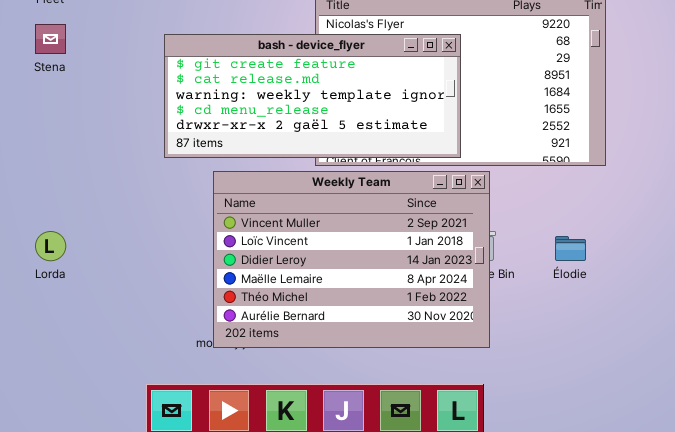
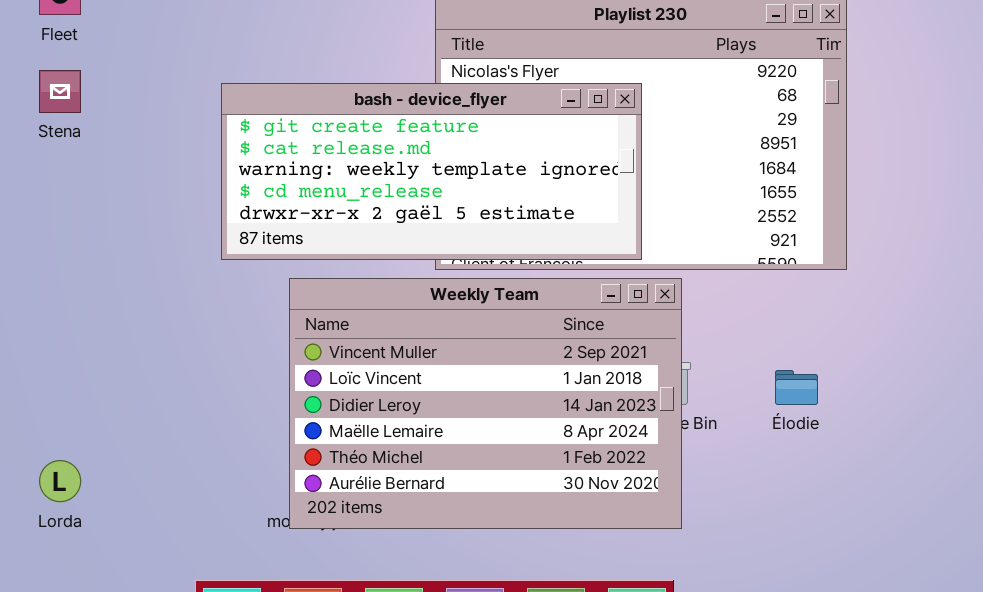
Lorda: [35,231,66,261] -> [39,460,81,502], moved

